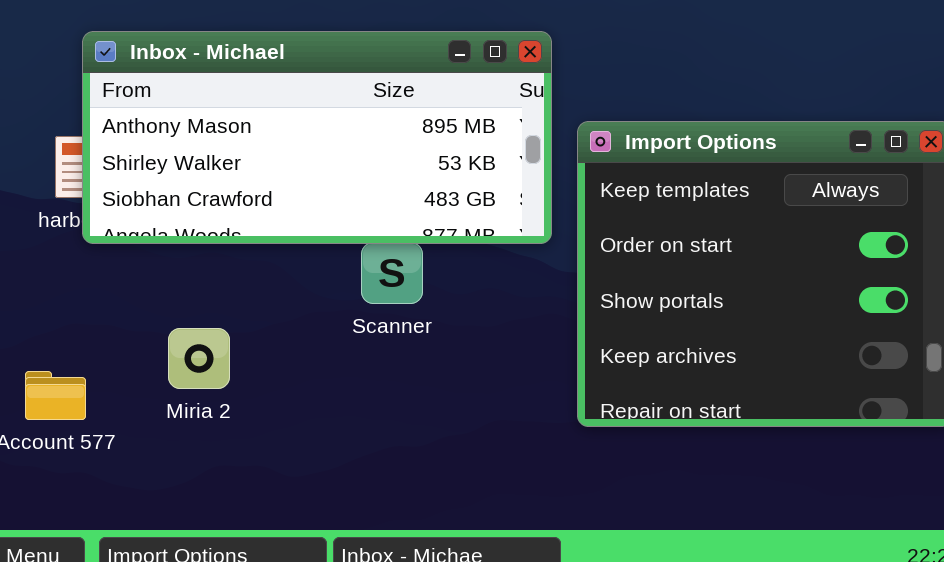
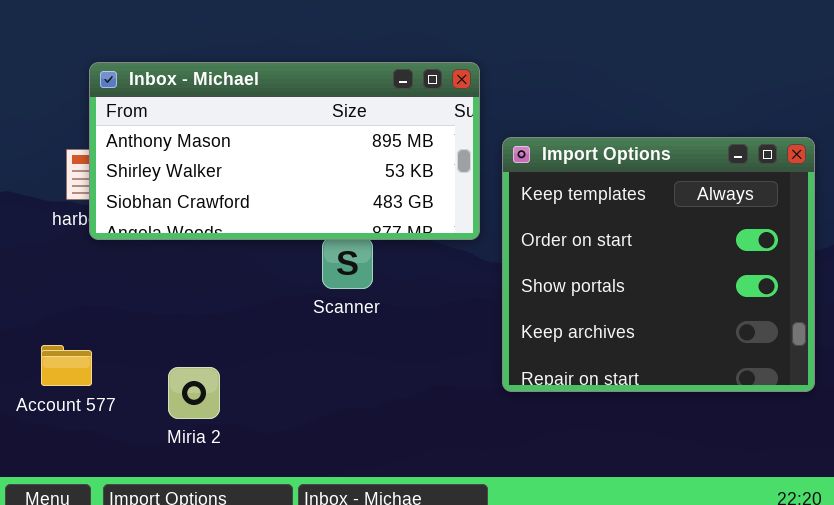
Miria 2: [168,328,230,389] -> [168,367,220,419], moved

